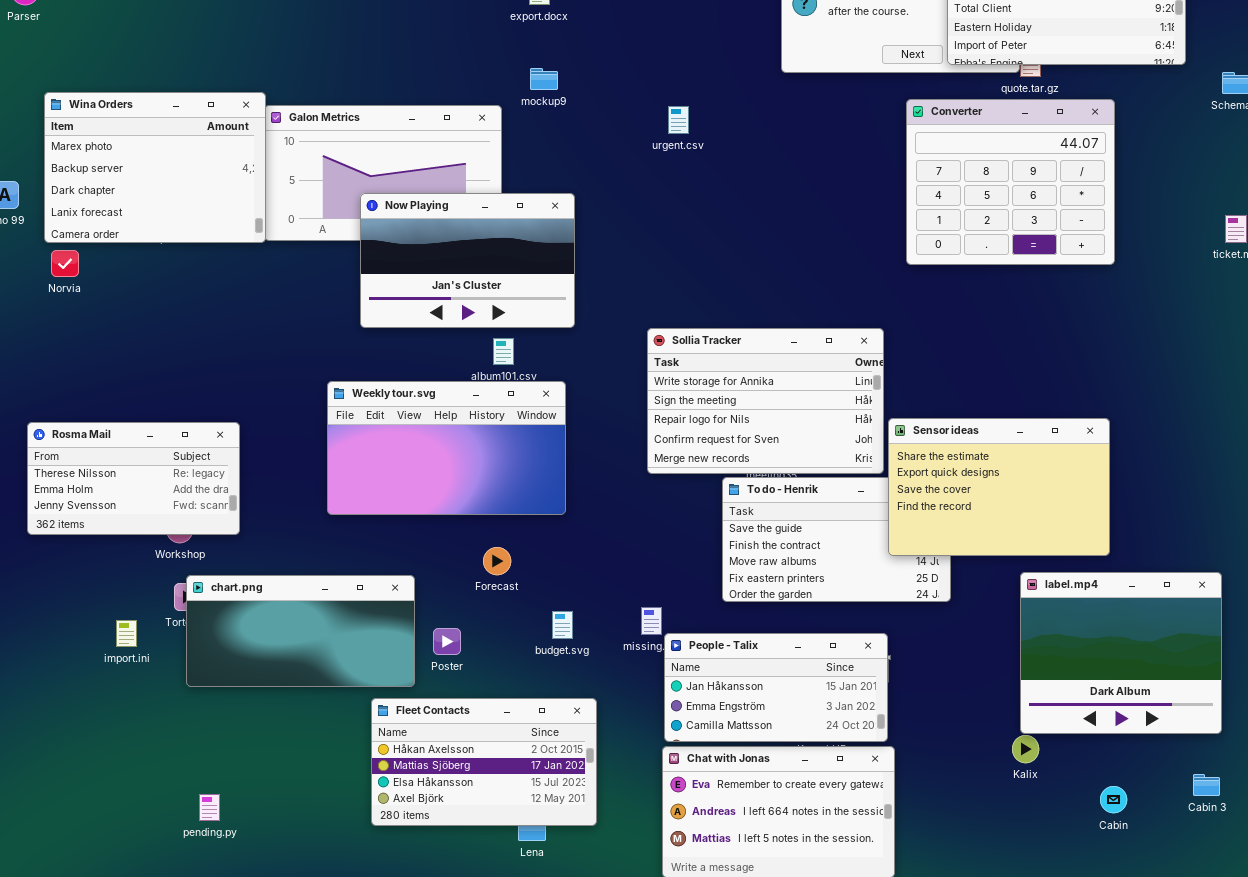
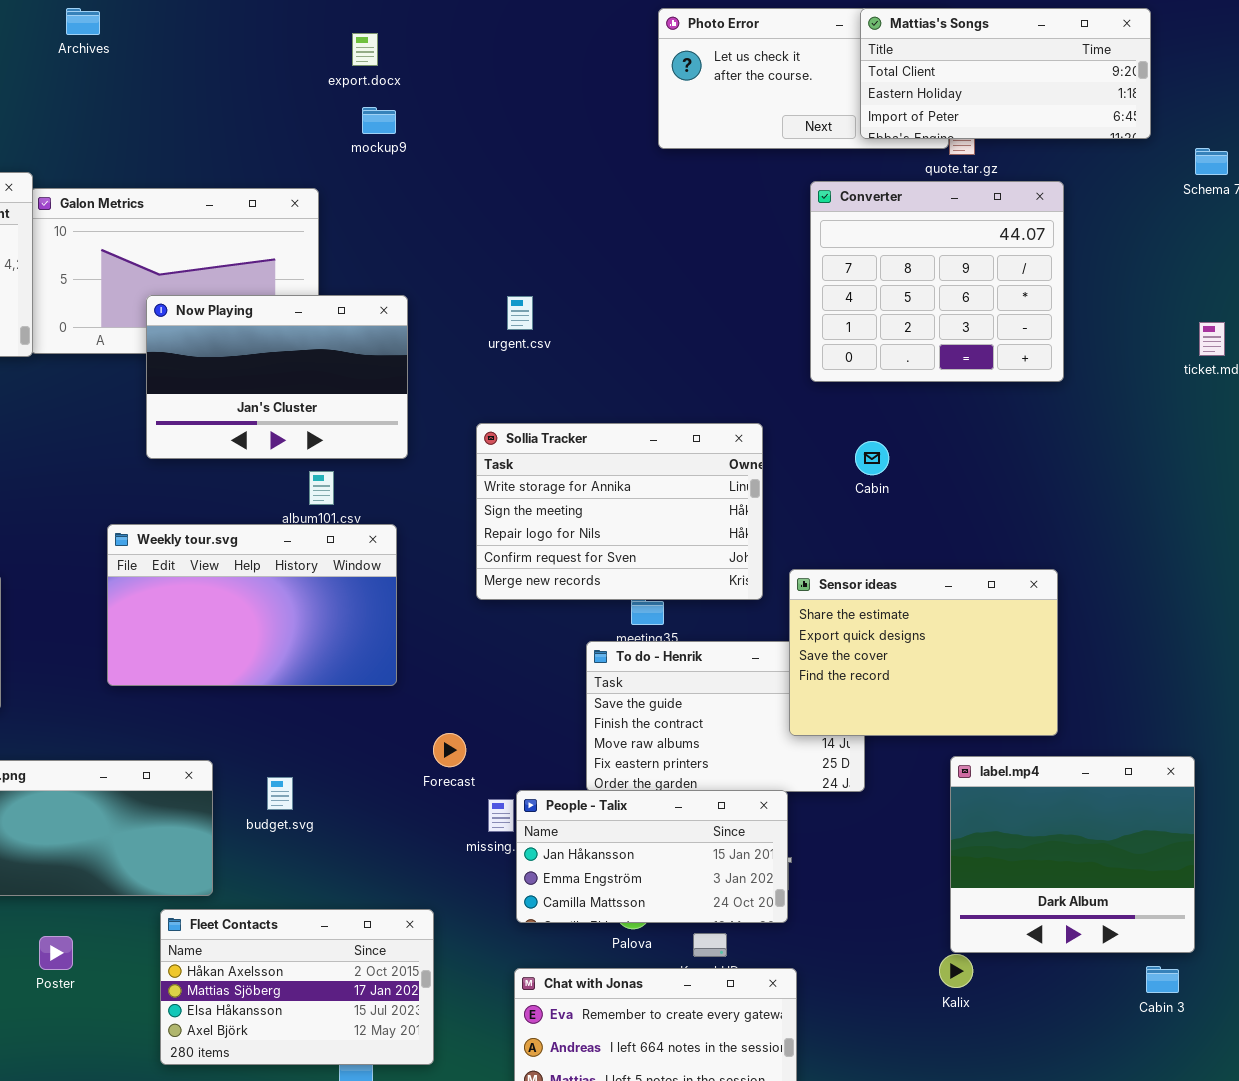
mockup9: [530,68,558,90] -> [362,107,396,134], moved
urgent.csv: [668,106,689,134] -> [507,296,533,330], moved
Sollia Tracker: [647,328,884,474] -> [476,423,763,600], moved
Forecast: [483,547,511,575] -> [433,733,466,767], moved
budget.svg: [552,611,573,639] -> [267,777,293,810], moved
Poster: [433,628,461,655] -> [39,936,73,970], moved
People - Talix: [664,633,888,742] -> [516,790,788,923], moved
Cabin 3: [1193,774,1220,796] -> [1146,966,1179,993], moved
Cabin: [1100,786,1127,813] -> [855,441,889,475], moved

